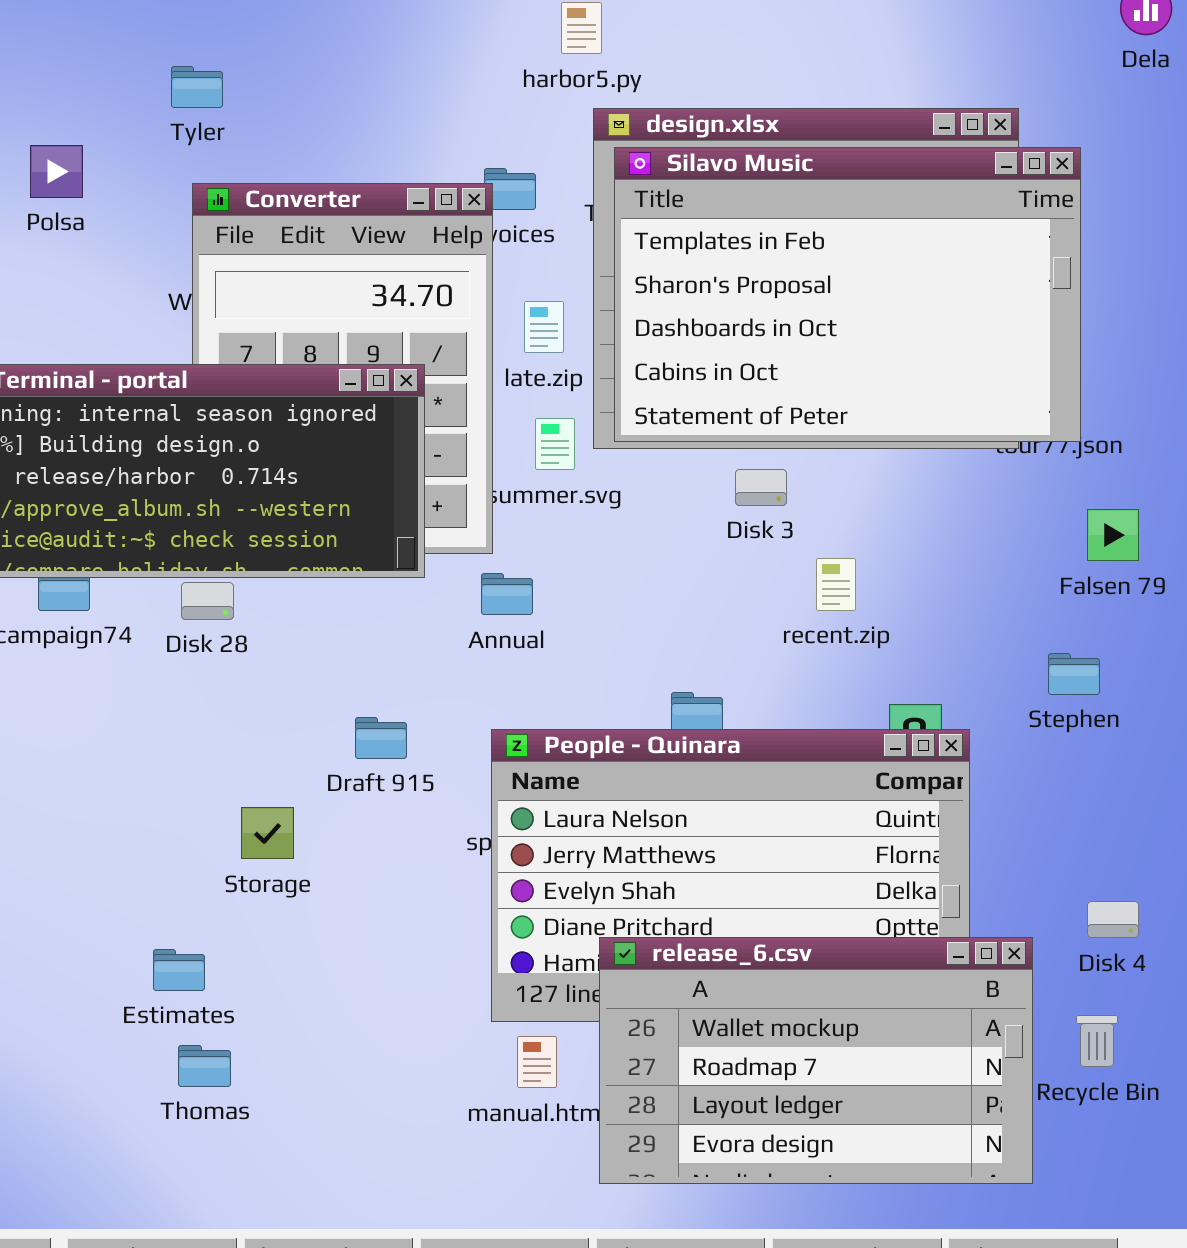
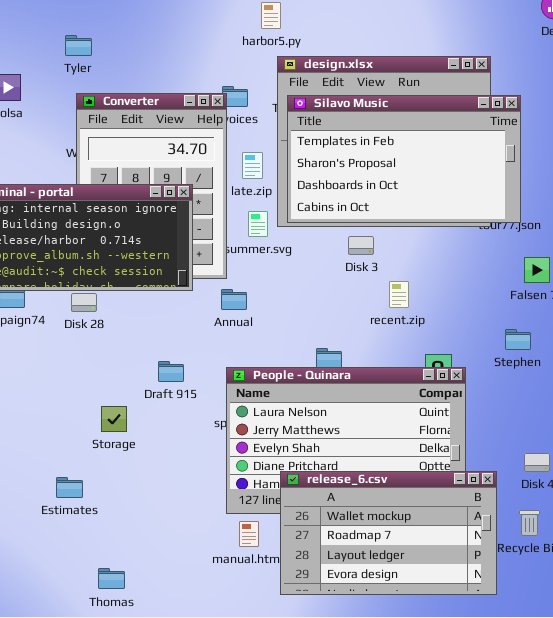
Silavo Music: [614,147,1081,442] -> [287,95,521,223], resized
Thomas: [178,1045,231,1087] -> [98,568,125,589], moved

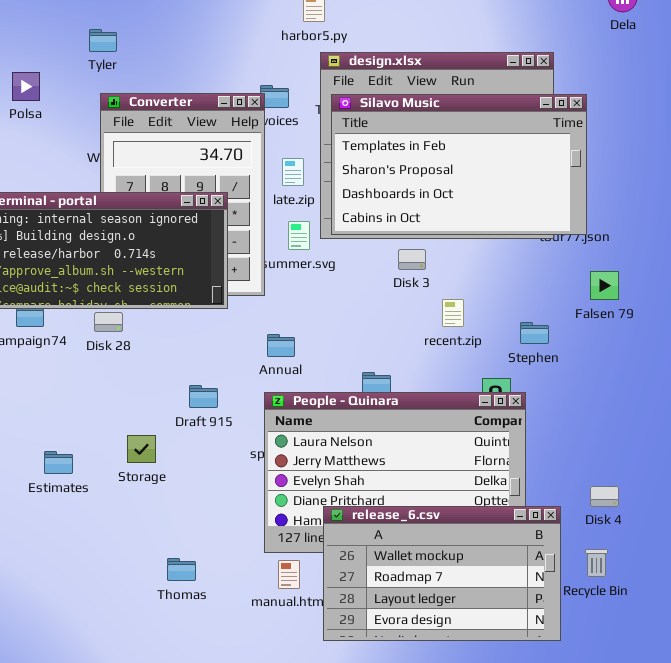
Annual: [221,289,247,310] -> [267,334,295,357], moved
Stephen: [505,329,531,350] -> [520,322,549,344], moved
Estimates: [56,477,83,498] -> [44,451,73,474], moved
Thomas: [98,568,125,589] -> [167,558,196,581], moved

